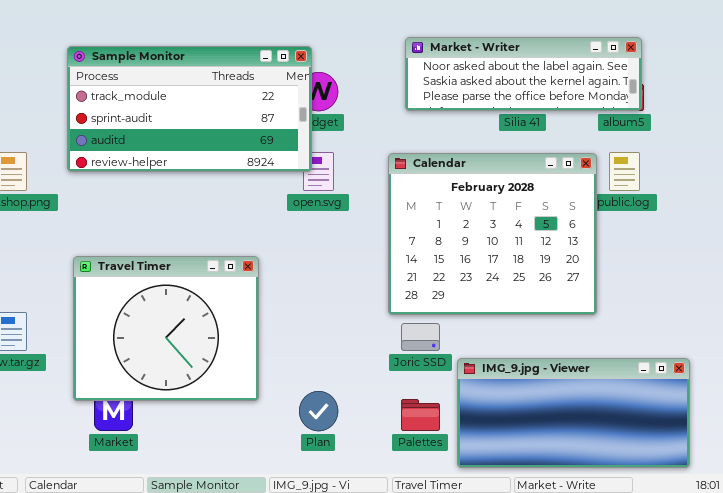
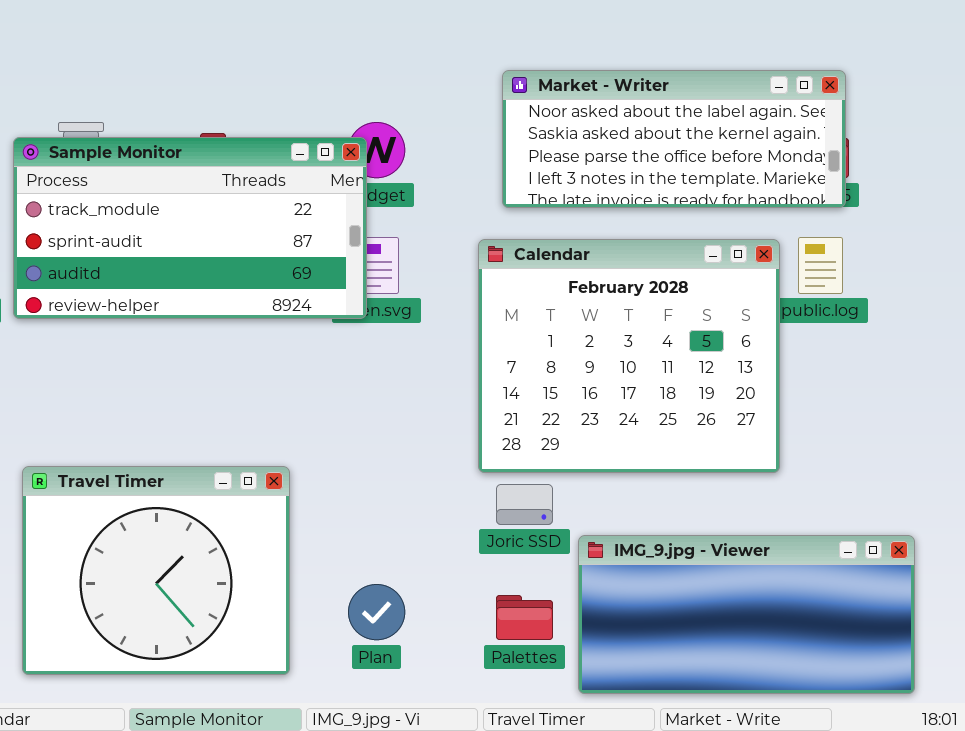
Market - Writer: [405,37,642,111] -> [502,70,846,208], resized
Sample Monitor: [67,46,312,172] -> [13,137,367,319], moved
Travel Timer: [73,256,259,401] -> [22,466,290,675], moved

